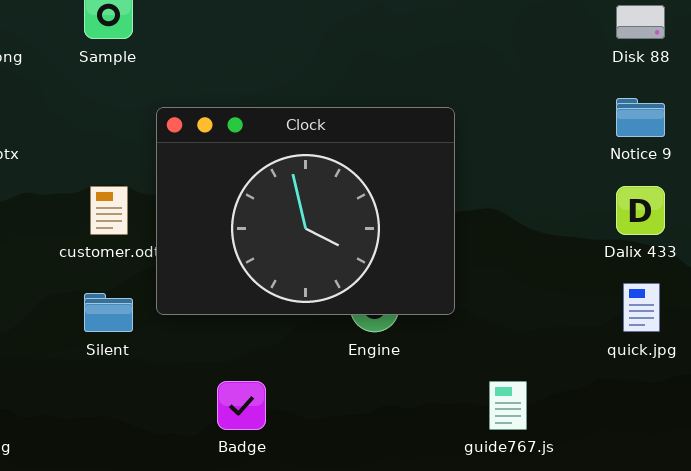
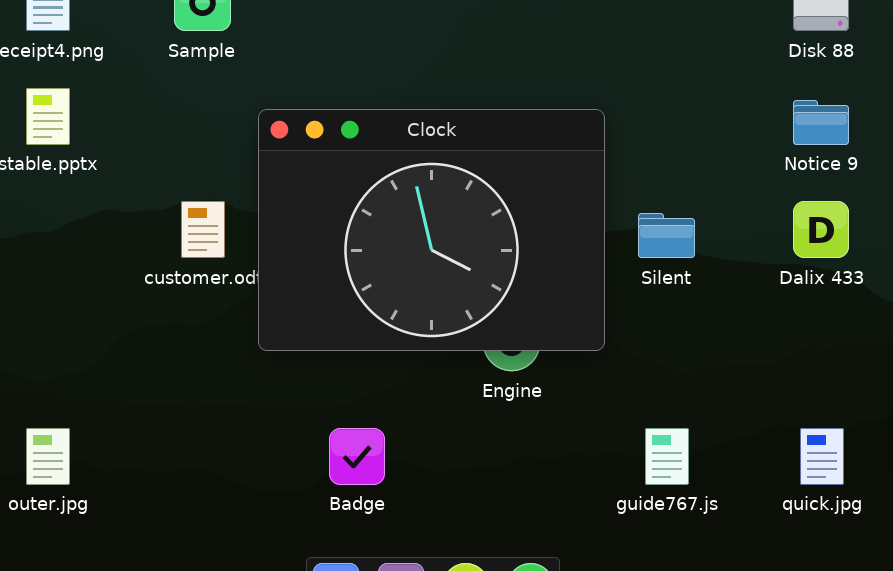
quick.jpg: [623,283,660,332] -> [800,428,844,485], moved
Silent: [84,293,133,332] -> [638,213,695,258], moved

